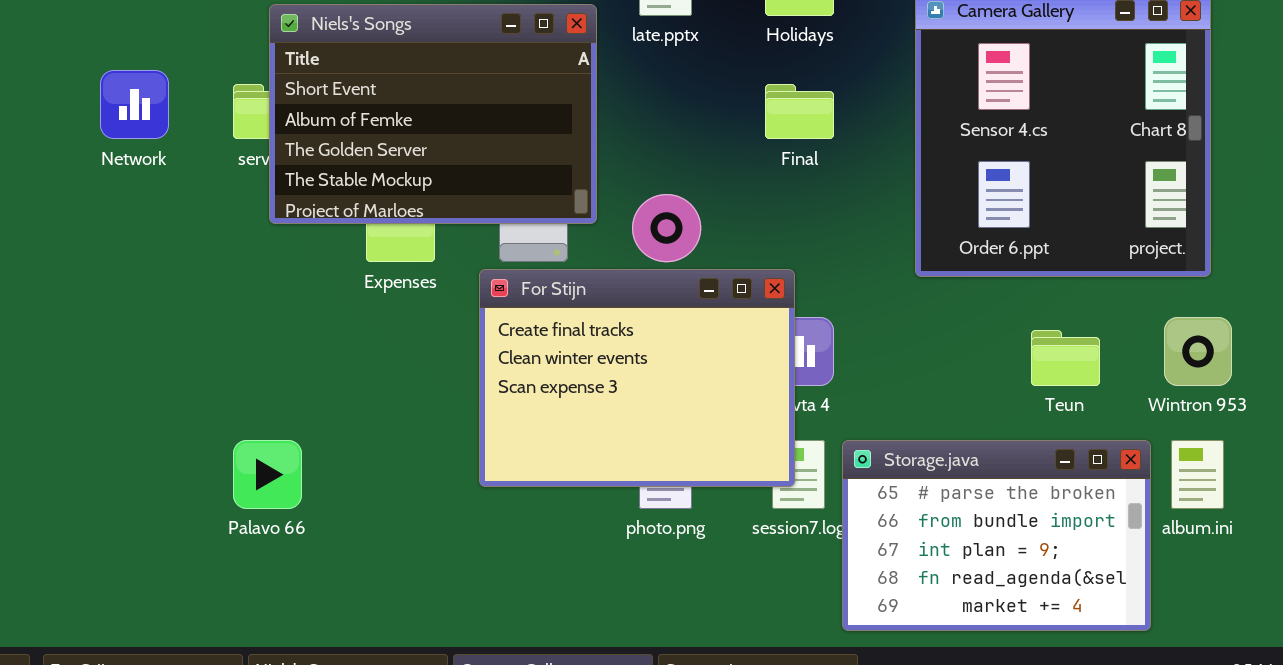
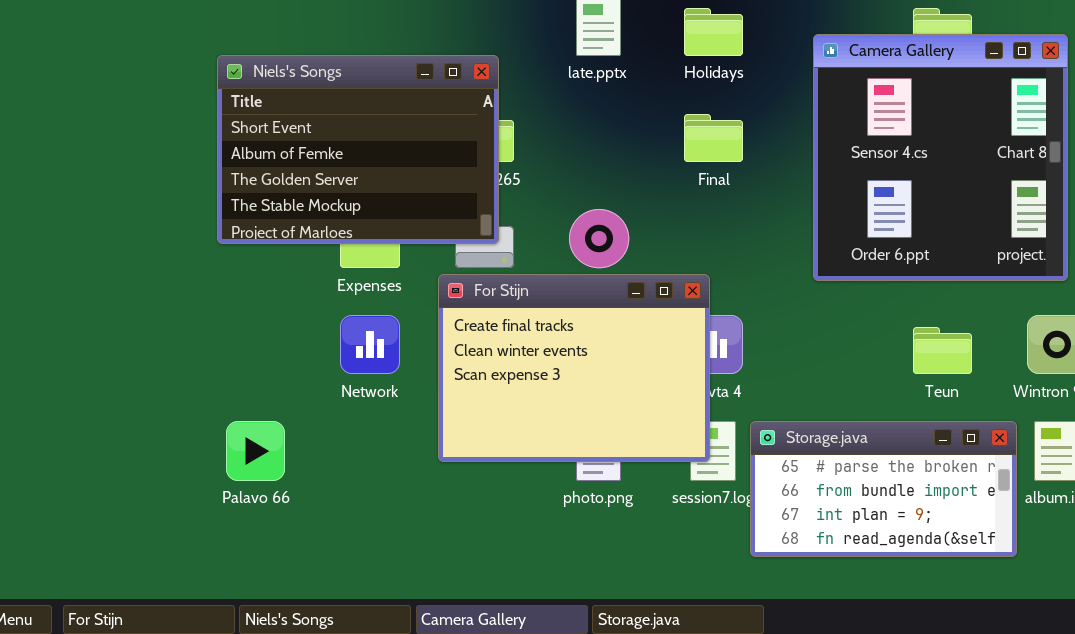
Niels's Songs: [269,4,597,224] -> [217,55,499,244], moved
Network: [100,70,169,139] -> [340,315,400,374], moved
Storage.java: [842,440,1151,631] -> [750,421,1017,557], resized

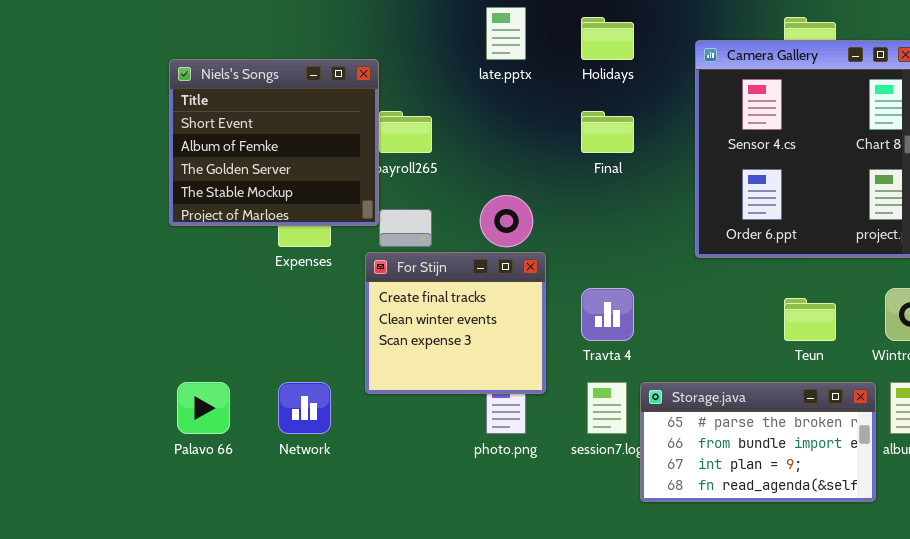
Niels's Songs: [217,55,499,244] -> [169,59,379,226], resized
For Stijn: [438,274,710,462] -> [365,252,546,394], resized
Network: [340,315,400,374] -> [278,382,331,434], moved

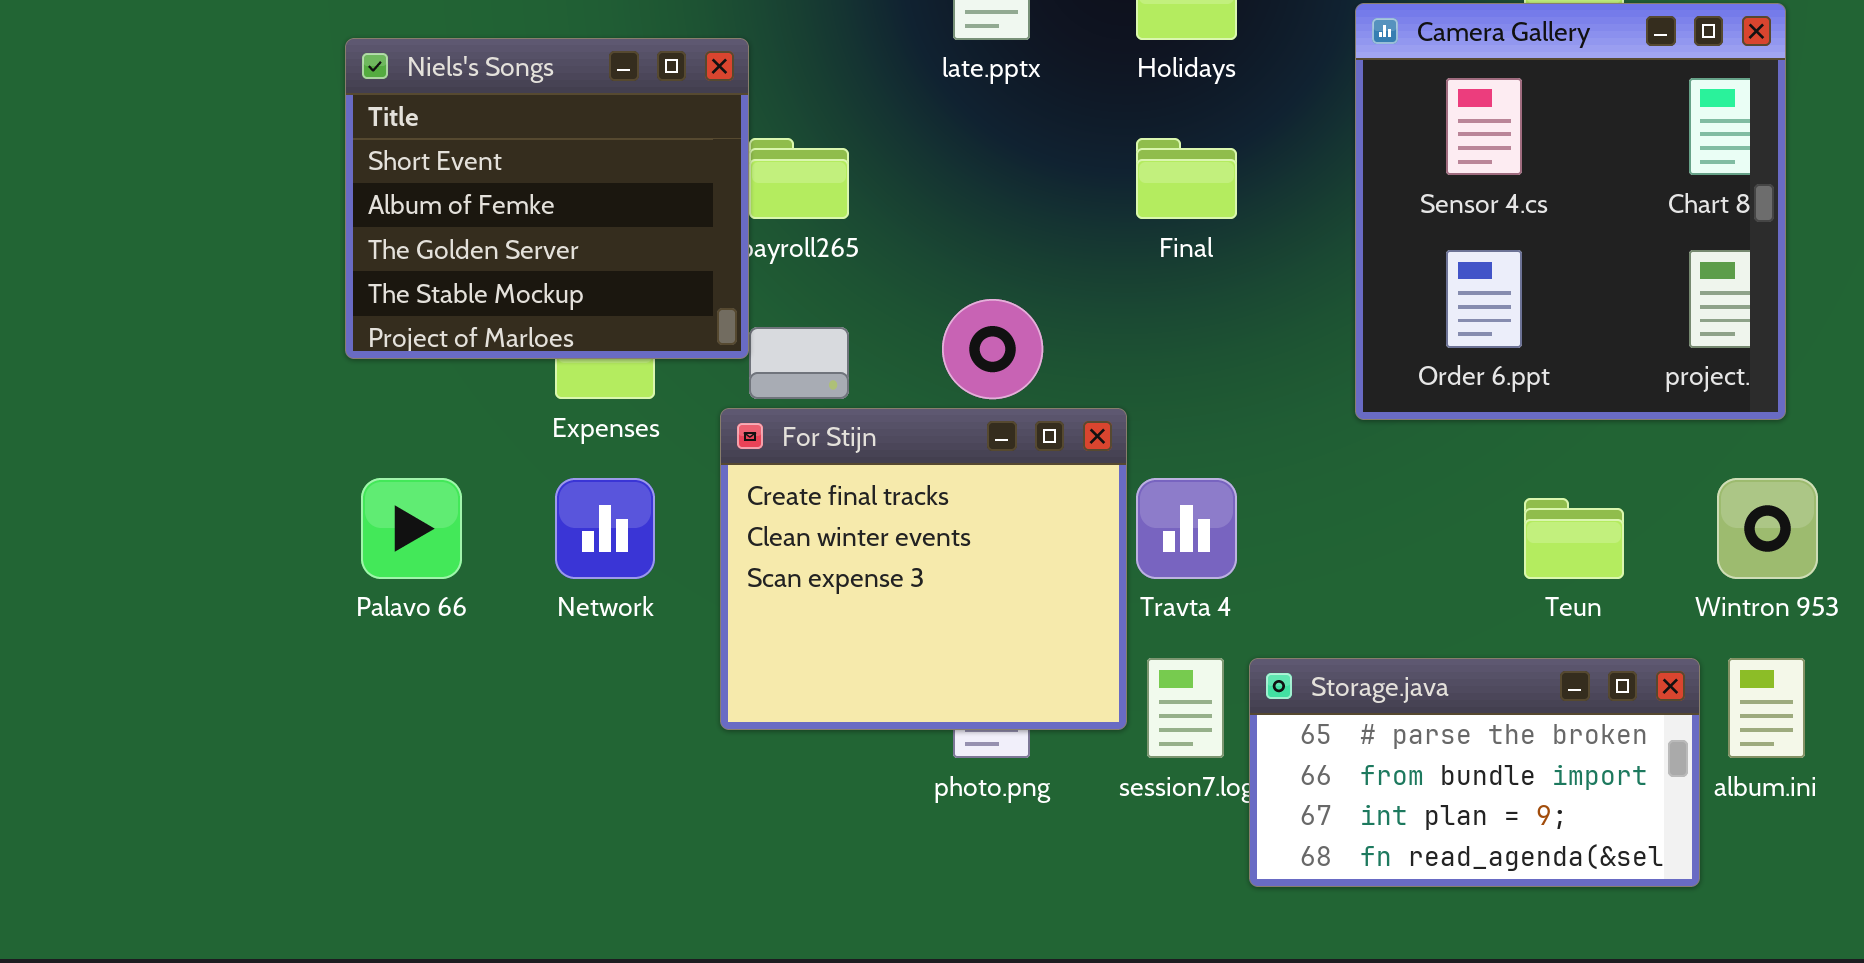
For Stijn: [365,252,546,394] -> [720,408,1127,730], resized
Palavo 66: [177,382,230,434] -> [361,478,462,579], moved
Network: [278,382,331,434] -> [555,478,655,579], moved

